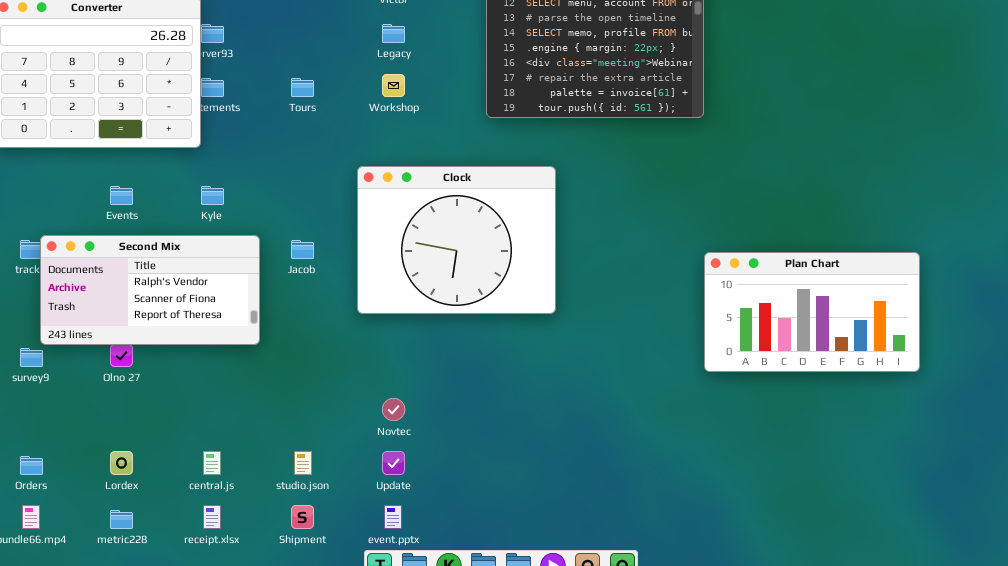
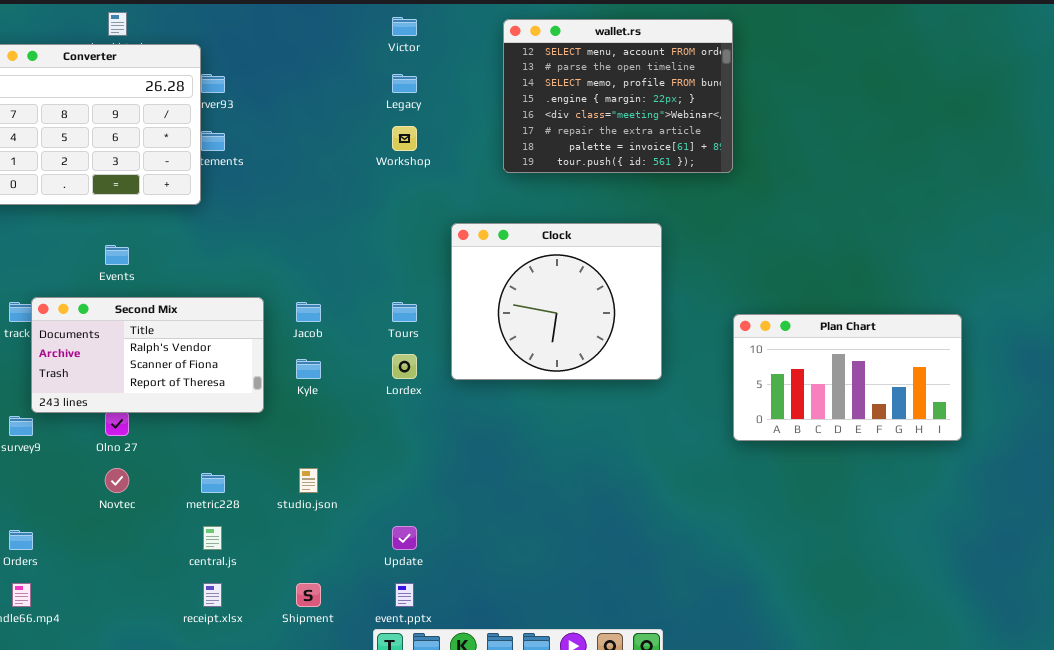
Tours: [291,78,314,97] -> [392,302,417,322], moved
Clock: [357,166,556,314] -> [451,223,662,380], moved
Kyle: [201,186,224,205] -> [296,359,321,379], moved
Novtec: [382,398,405,421] -> [105,468,129,493], moved
Lordex: [110,451,133,475] -> [392,354,417,379], moved
studio.json: [294,451,312,475] -> [299,468,318,493], moved
metric228: [110,510,133,529] -> [201,473,225,493], moved

